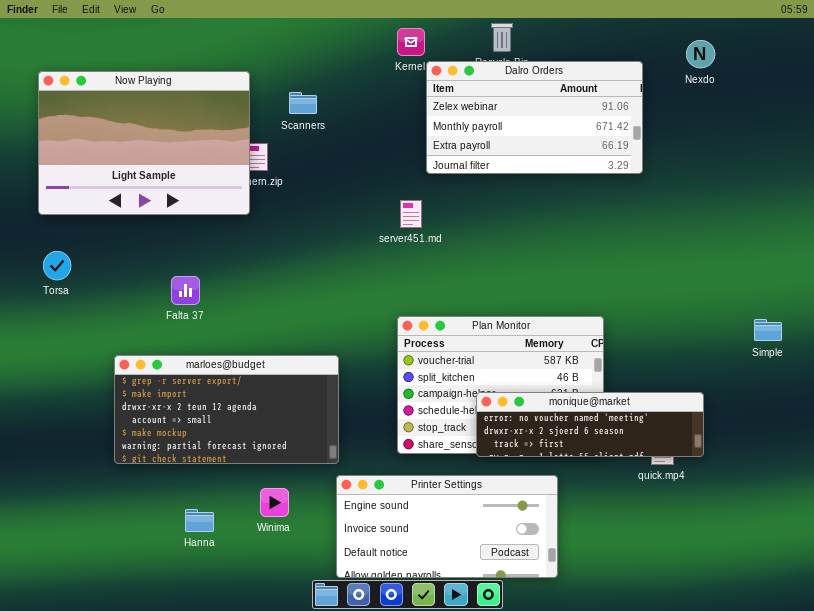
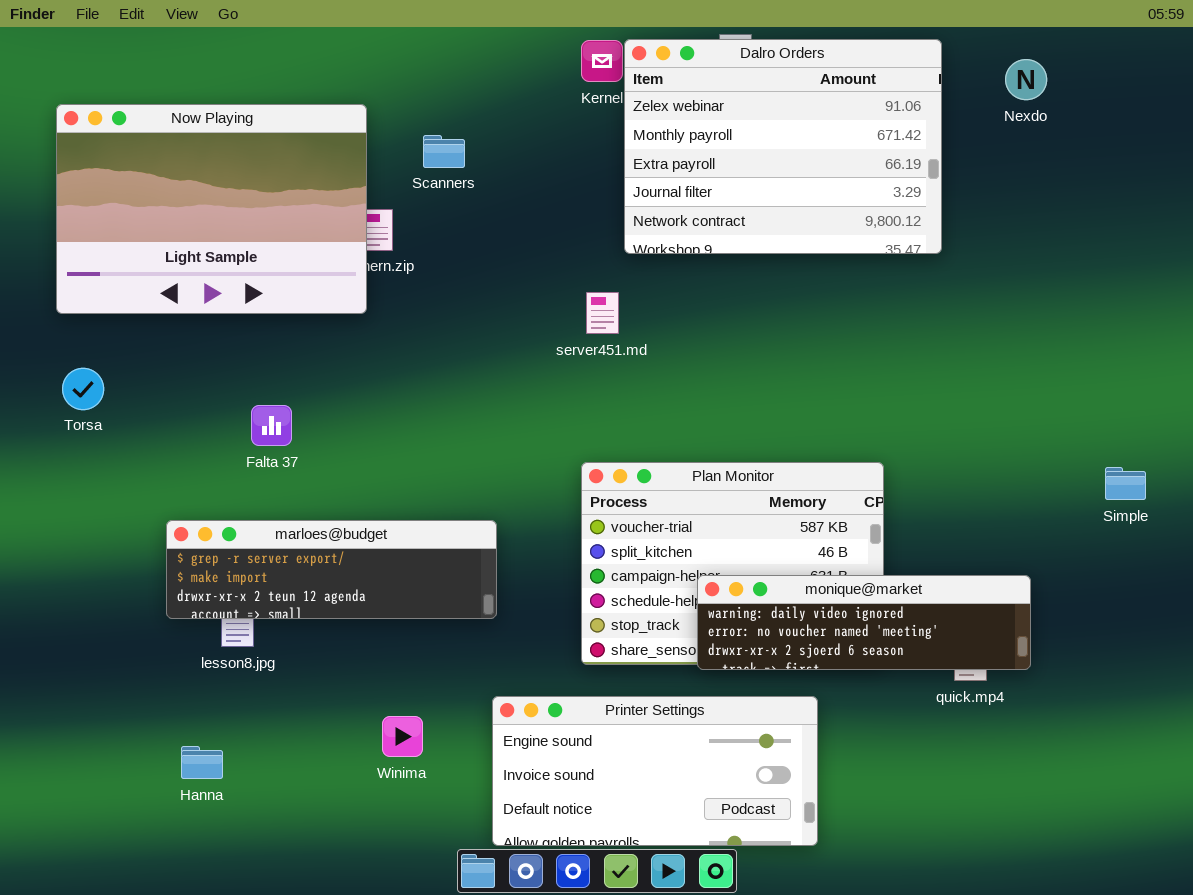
Dalro Orders: [426,61,643,174] -> [624,39,942,254], resized
marloes@budget: [114,355,339,464] -> [166,520,497,619], resized
monique@market: [476,392,704,457] -> [697,575,1031,670], scrolled up 1 row
Hanna: [185,509,214,532] -> [181,746,223,779], moved

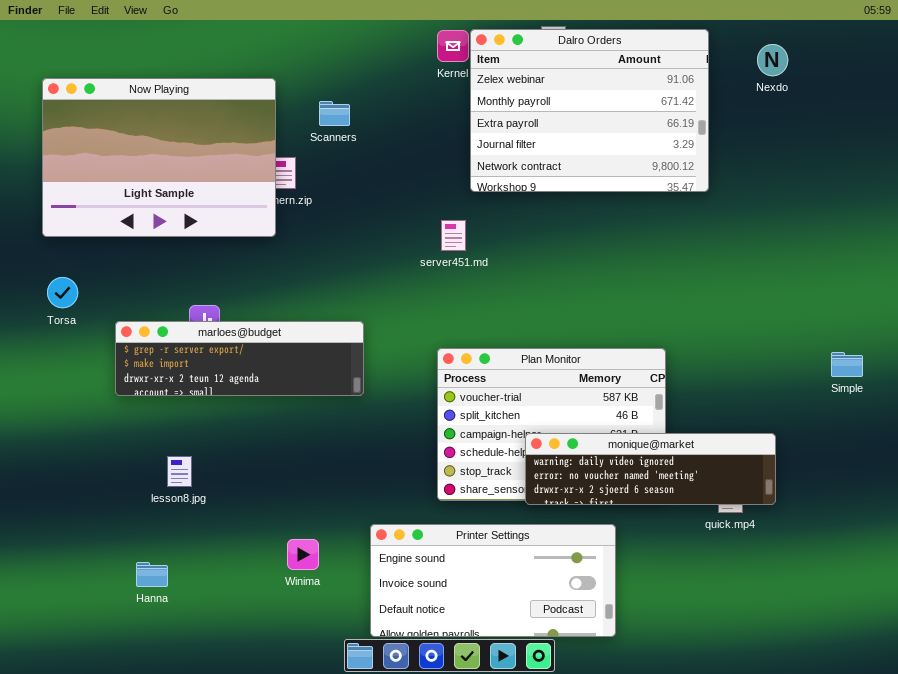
marloes@budget: [166,520,497,619] -> [115,321,364,396], moved

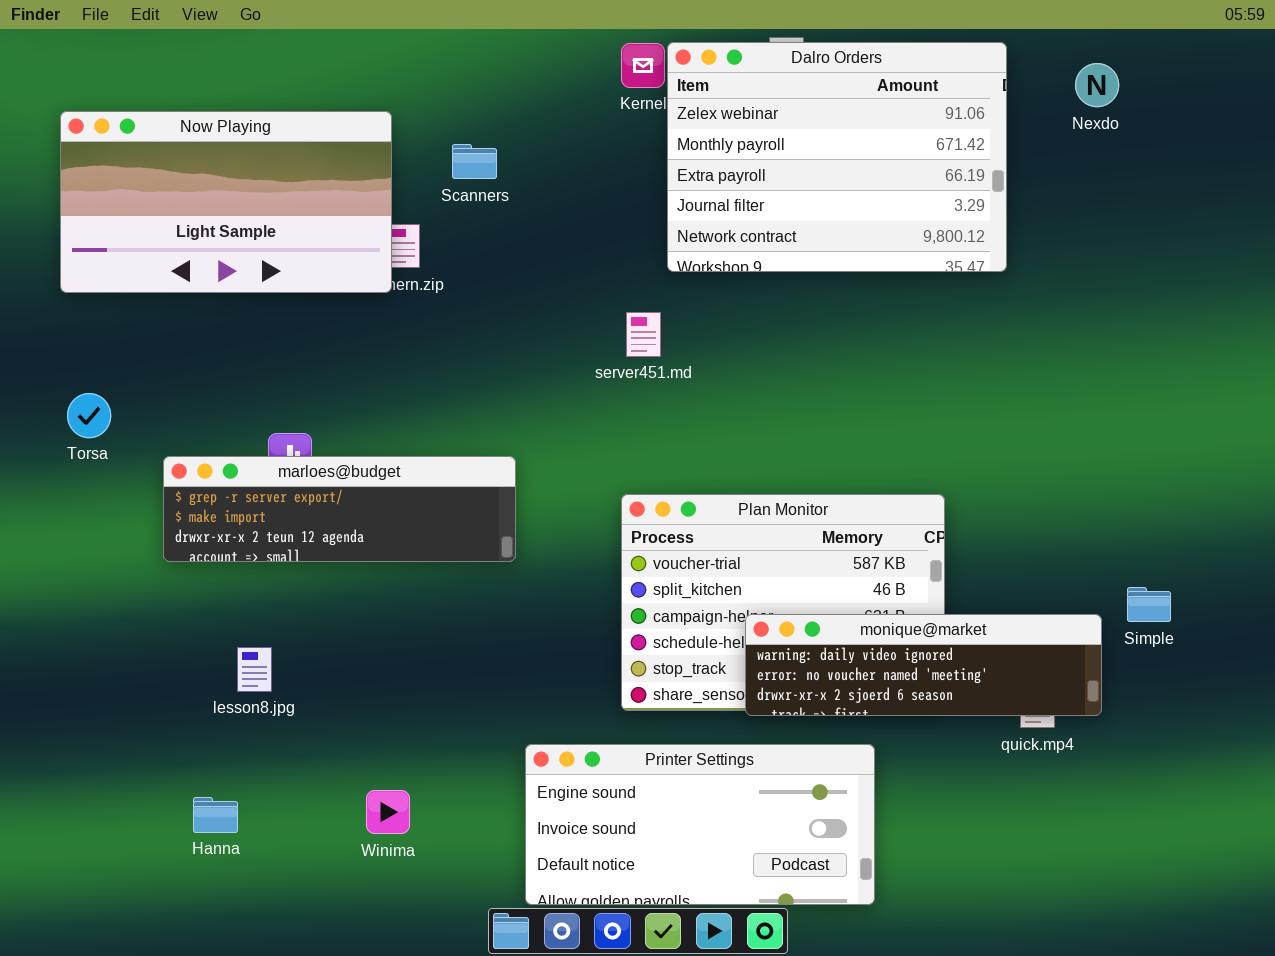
Now Playing: [42,78,276,237] -> [60,111,392,293], resized
Simple: [831,352,863,377] -> [1127,587,1171,622], moved
Winima: [287,539,319,570] -> [366,790,410,834], moved

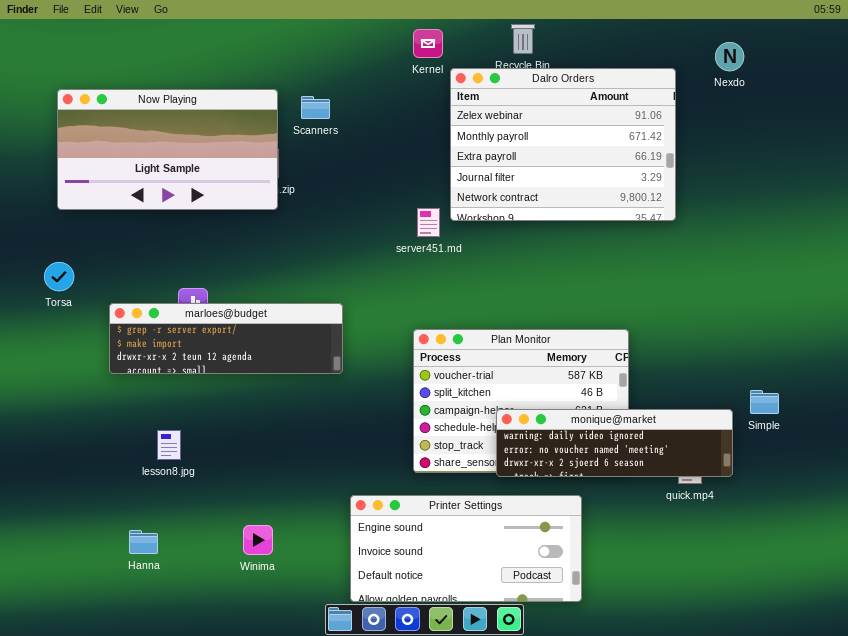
Dalro Orders: [667,42,1007,272] -> [450,68,676,221], moved
Now Playing: [60,111,392,293] -> [57,89,278,210], moved

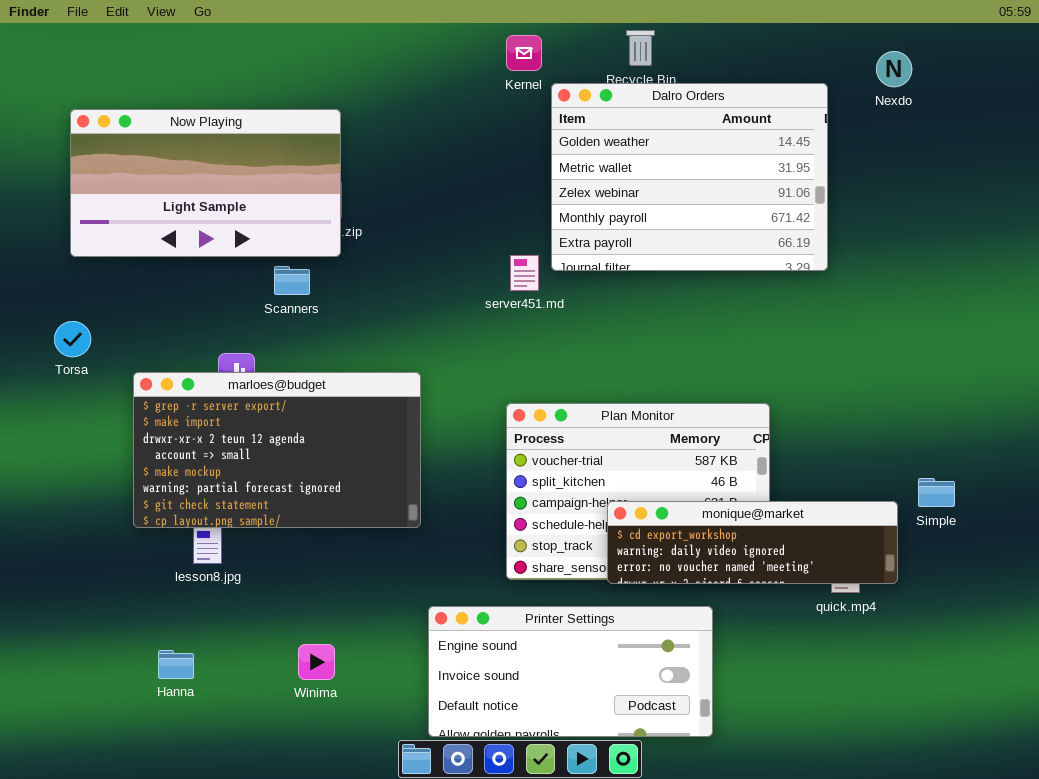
Dalro Orders: [450,68,676,221] -> [551,83,828,271], scrolled up 2 rows
Scanners: [301,96,330,119] -> [274,266,310,295], moved
marloes@budget: [109,303,343,374] -> [133,372,421,528], resized
monique@market: [496,409,733,477] -> [607,501,898,584], scrolled up 1 row

